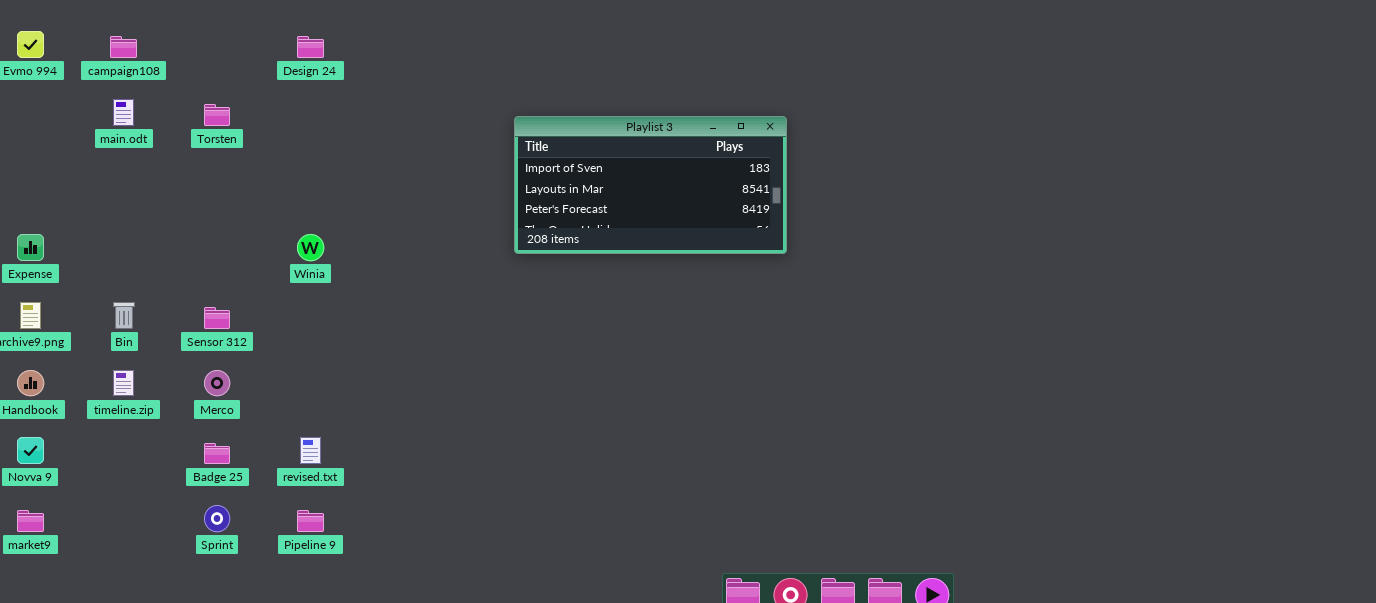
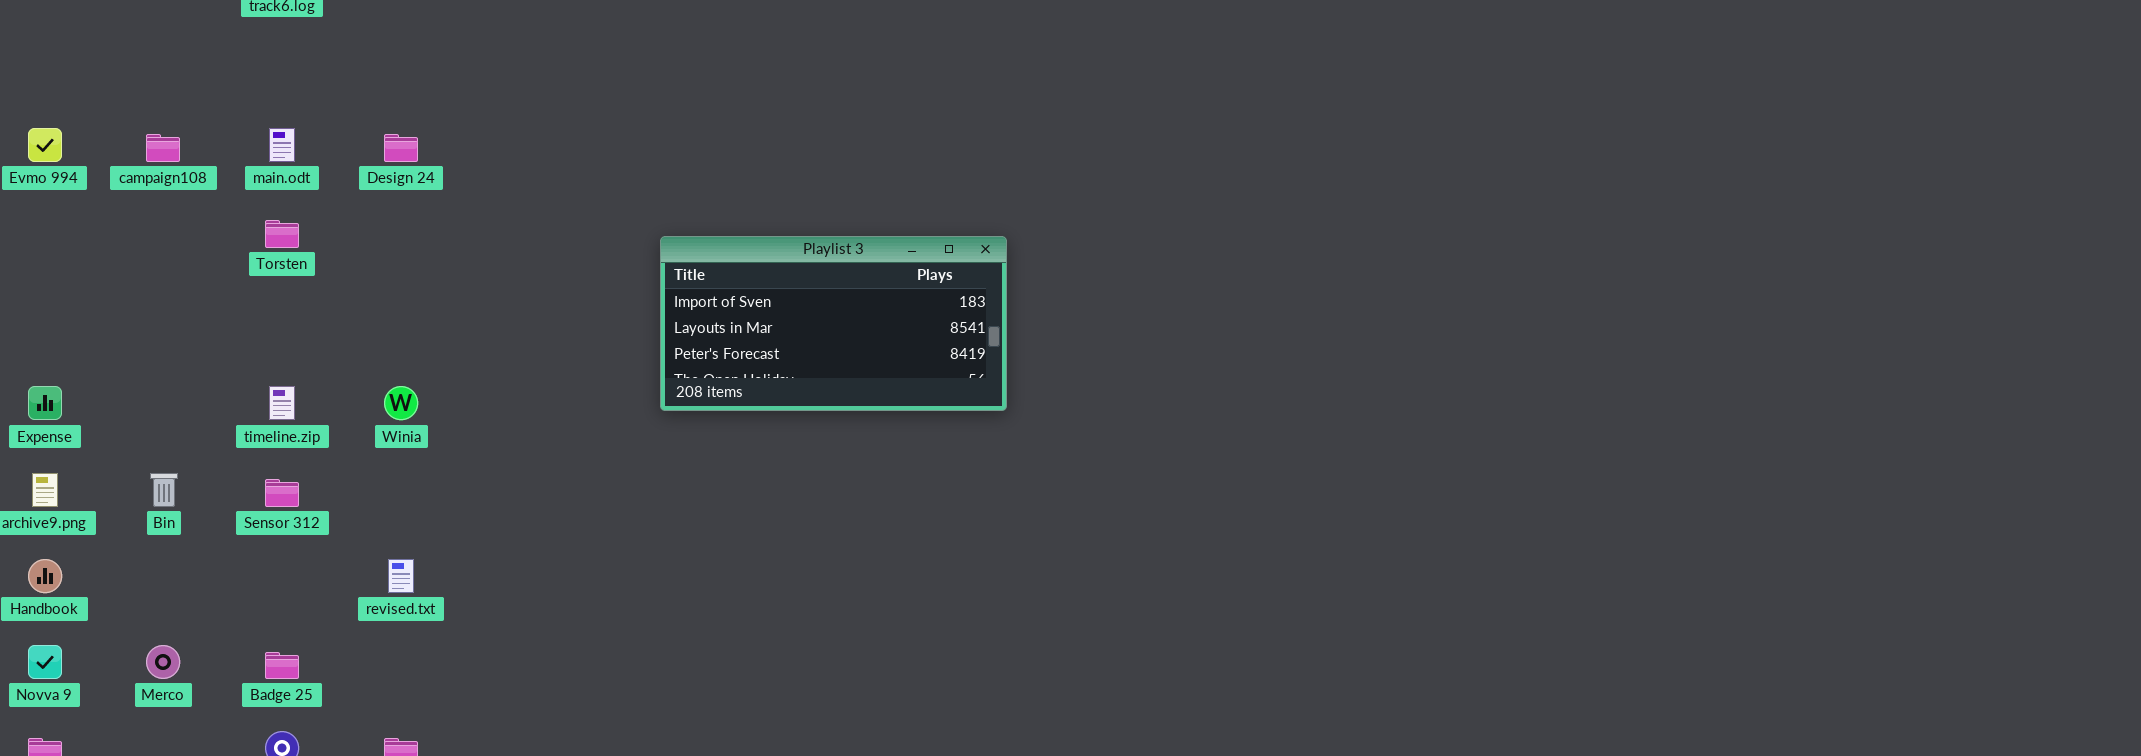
main.odt: [113,99,134,126] -> [269,128,295,162], moved
timeline.zip: [113,370,134,396] -> [269,386,295,420], moved
Merco: [204,370,230,396] -> [146,645,180,679], moved
revised.txt: [300,437,321,464] -> [388,559,414,593], moved

